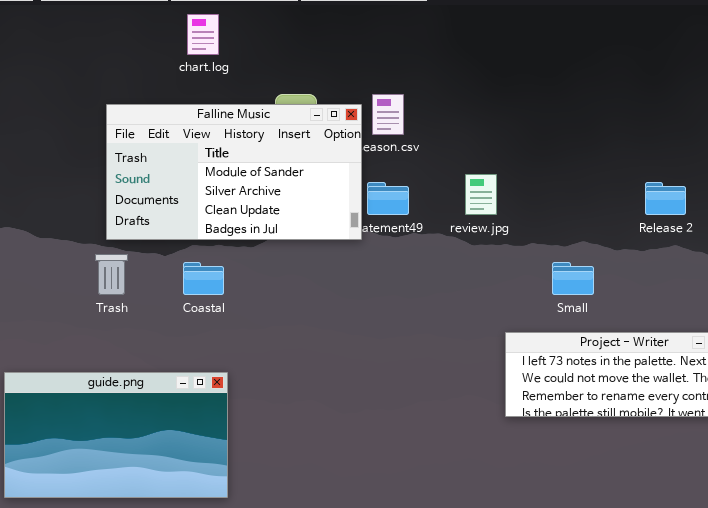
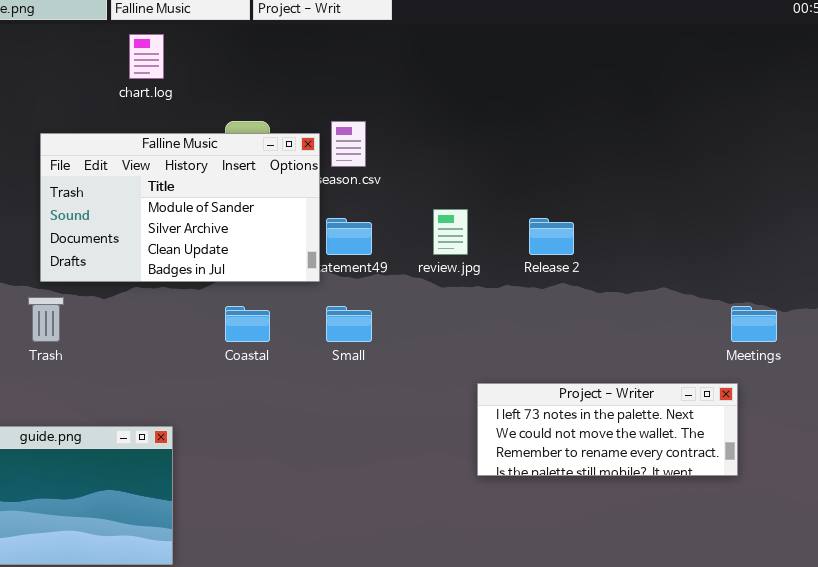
Release 2: [645,182,686,215] -> [529,218,574,255], moved
Coastal: [183,262,224,295] -> [225,306,270,342], moved
Small: [552,262,594,295] -> [326,306,372,342], moved

